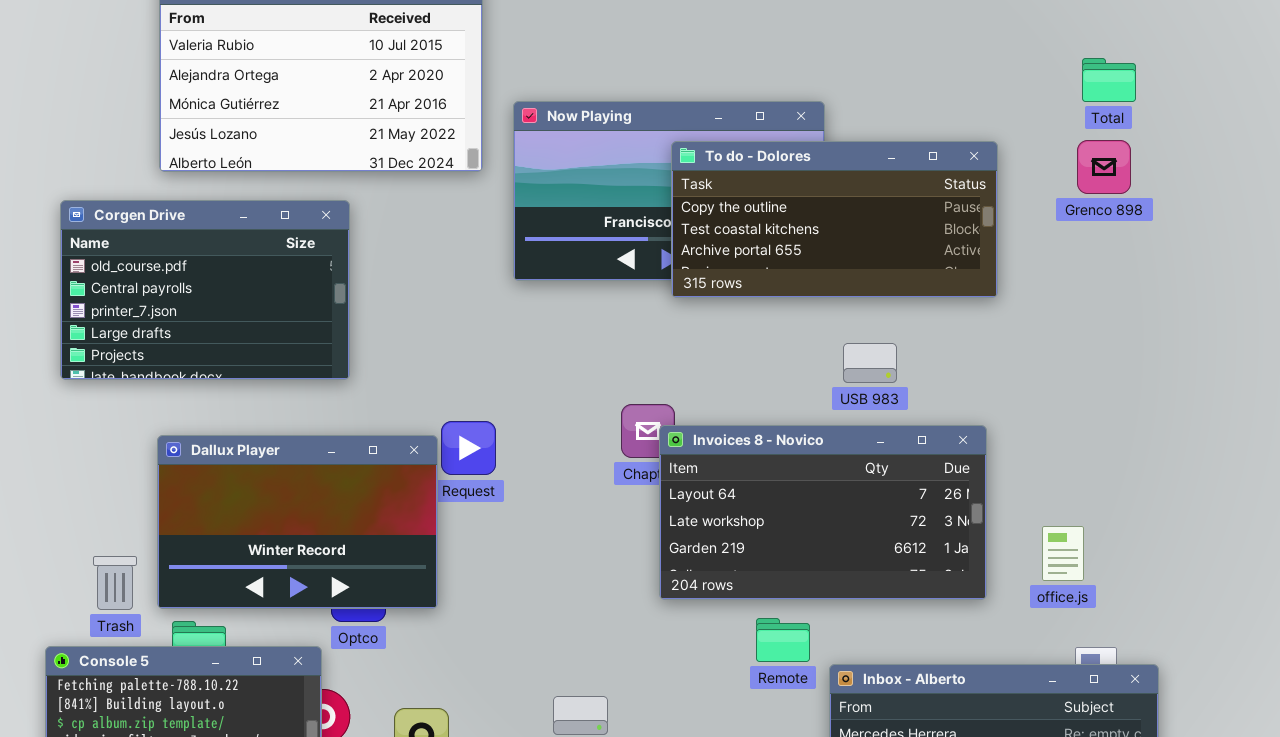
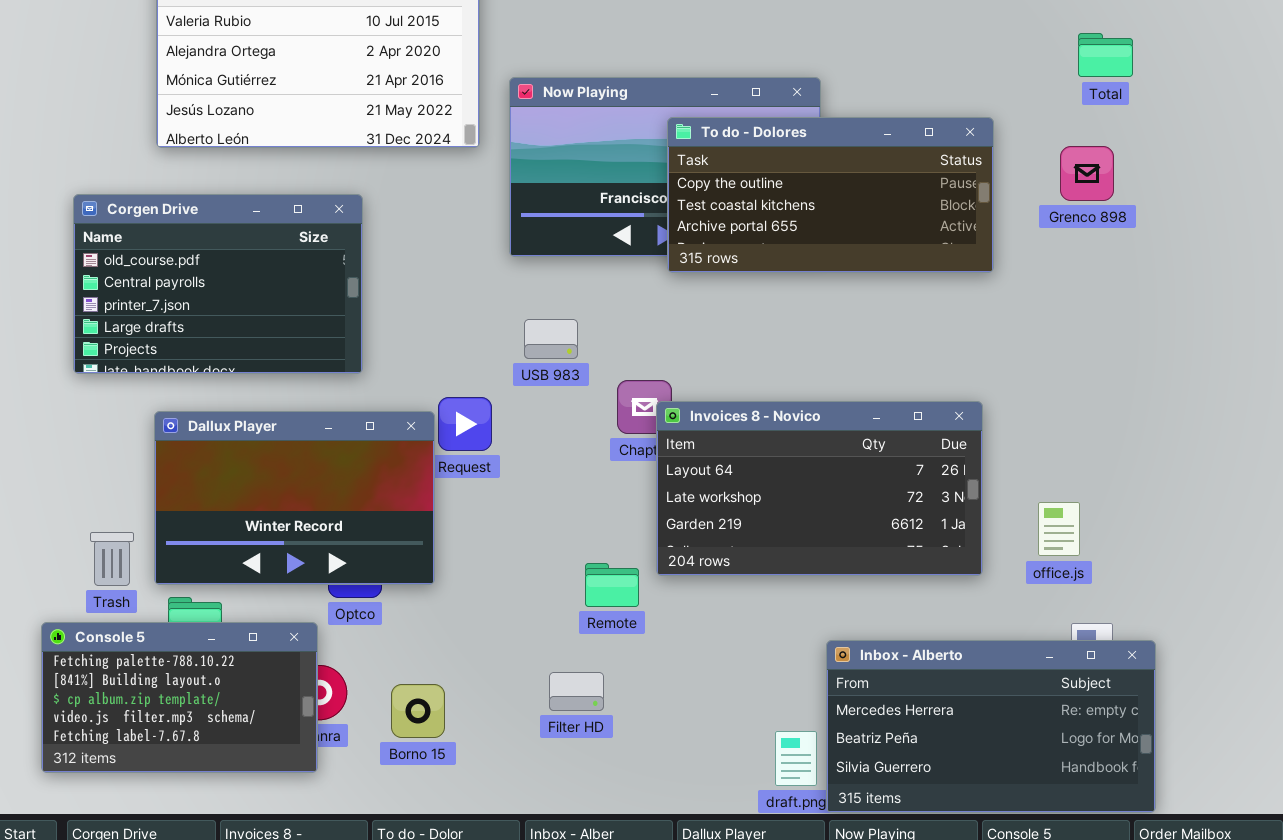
Grenco 898: [1077,140,1131,194] -> [1060,146,1114,201], moved
Corgen Drive: [60,200,350,380] -> [73,194,363,374], moved
USB 983: [843,343,897,383] -> [524,319,578,359], moved
Remote: [756,618,810,662] -> [585,563,639,607], moved

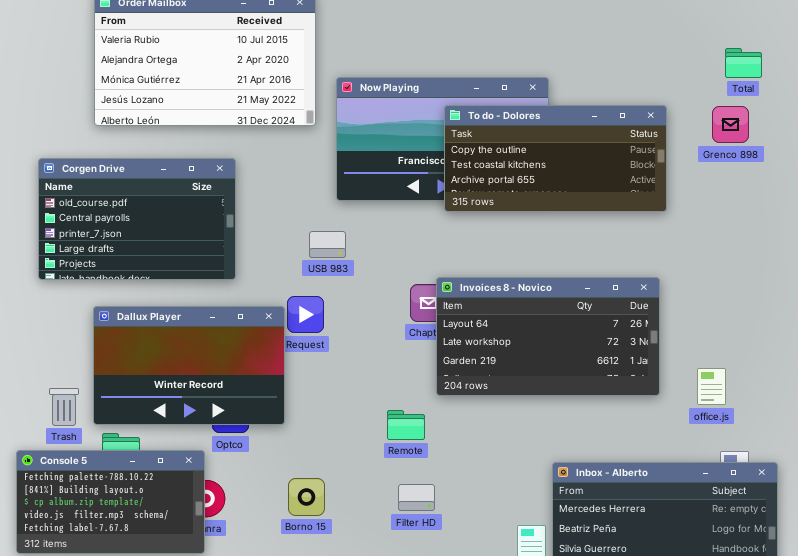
Grenco 898: [1060,146,1114,201] -> [712,106,749,143], moved
USB 983: [524,319,578,359] -> [309,231,346,258], moved
Invoices 8 - Novico: [656,401,983,576] -> [436,277,660,396], moved
Filter HD: [549,672,604,711] -> [398,484,435,511], moved
Borno 15: [391,684,445,738] -> [288,478,325,516], moved

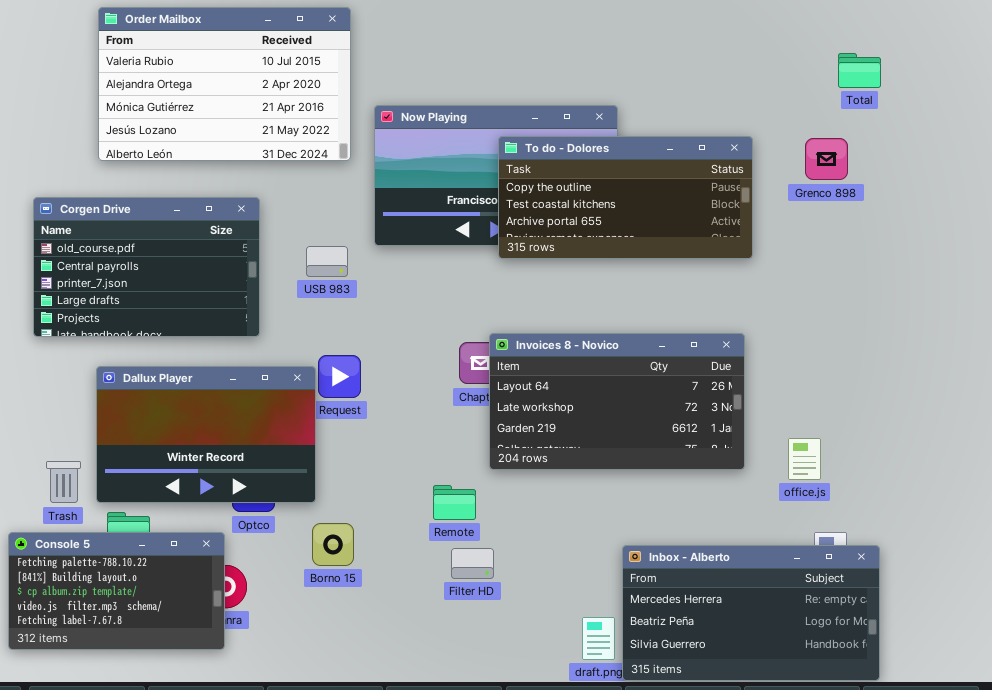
Total: [725,48,762,78] -> [838,53,881,88], moved
USB 983: [309,231,346,258] -> [306,246,348,277], moved
Borno 15: [288,478,325,516] -> [312,523,354,566], moved
Filter HD: [398,484,435,511] -> [451,548,494,579], moved

